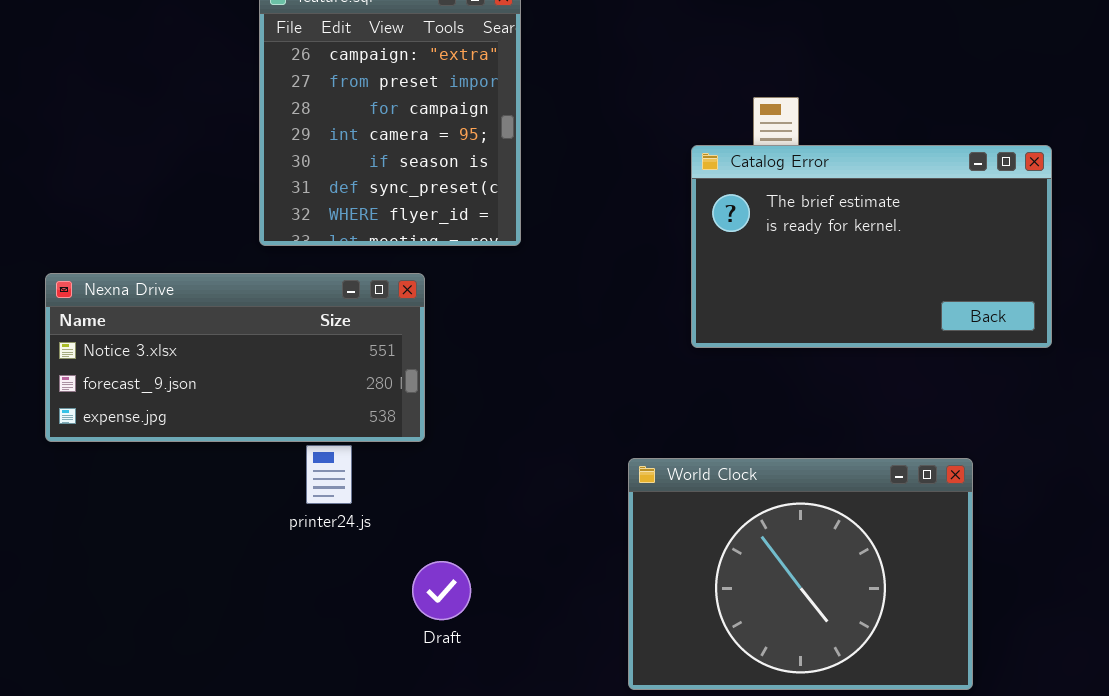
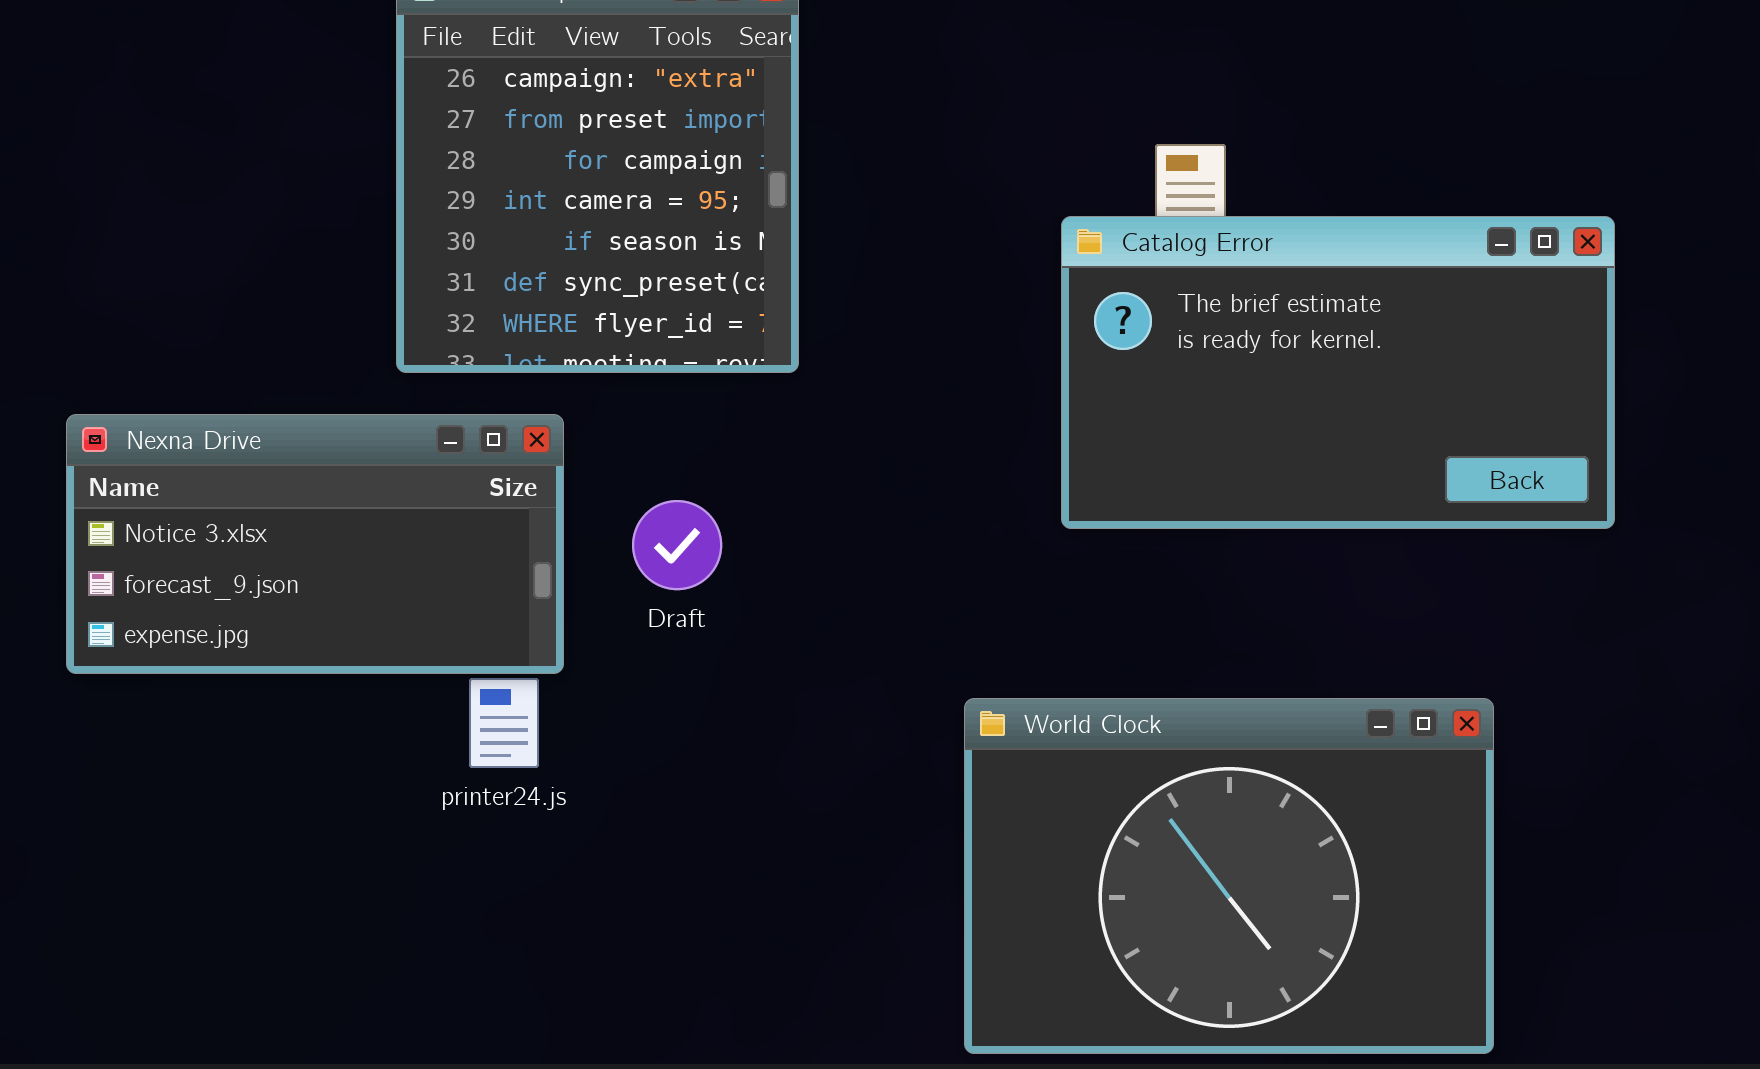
Nexna Drive: [45,273,425,442] -> [66,414,564,674], resized
Draft: [412,561,471,620] -> [632,500,722,590], moved

